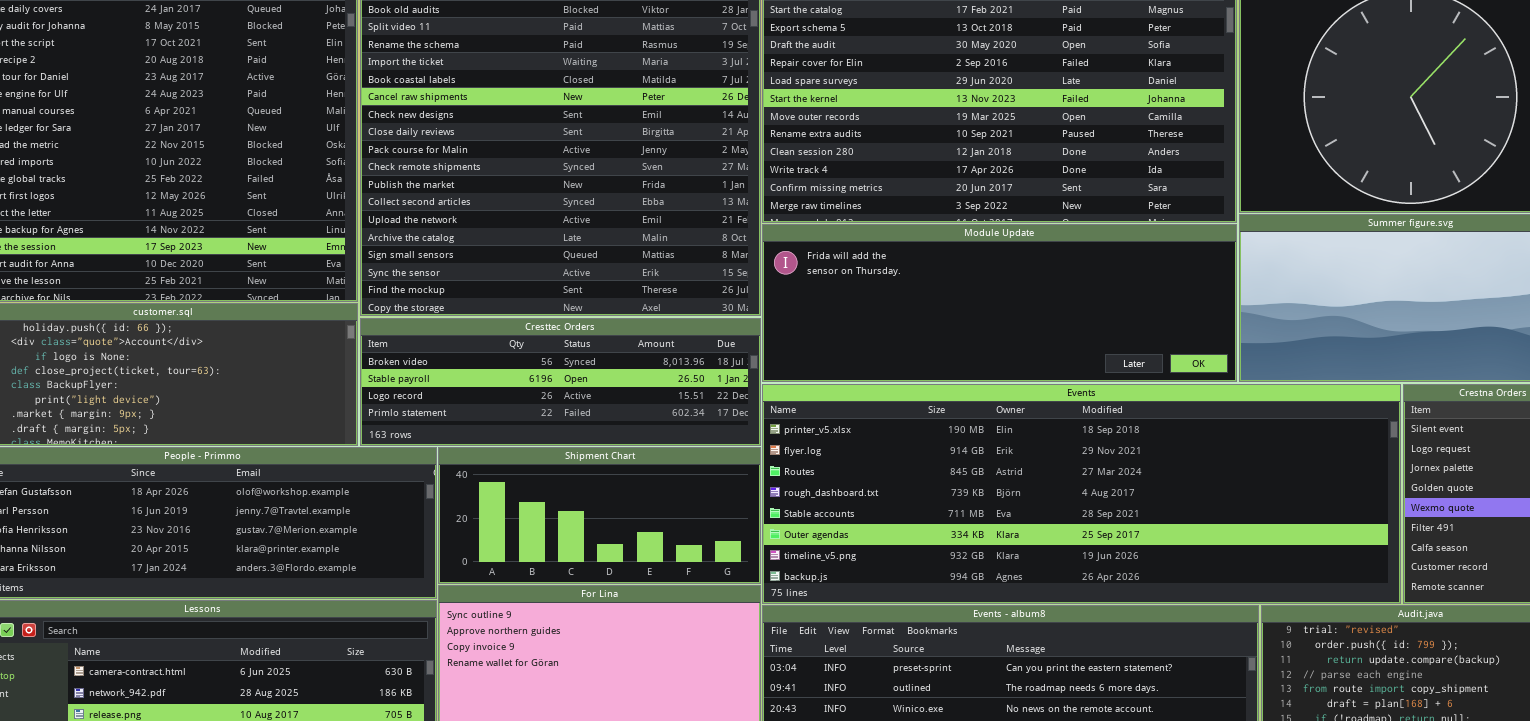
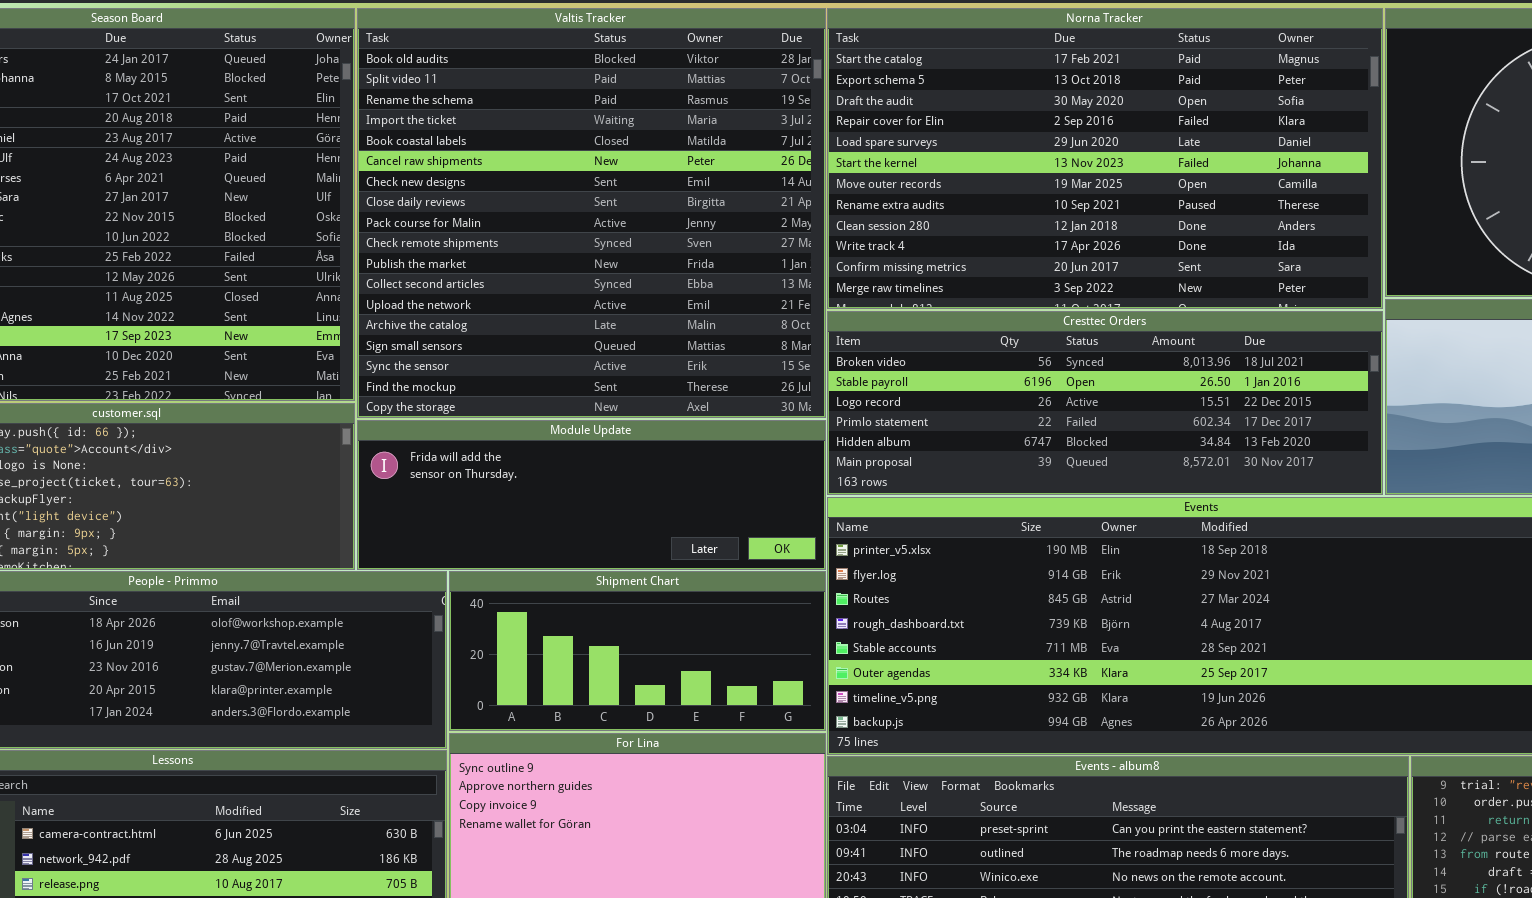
Module Update: [762,224,1237,382] -> [357,420,826,570], moved, resized
Cresttec Orders: [360,318,761,446] -> [827,311,1383,495], moved, resized

